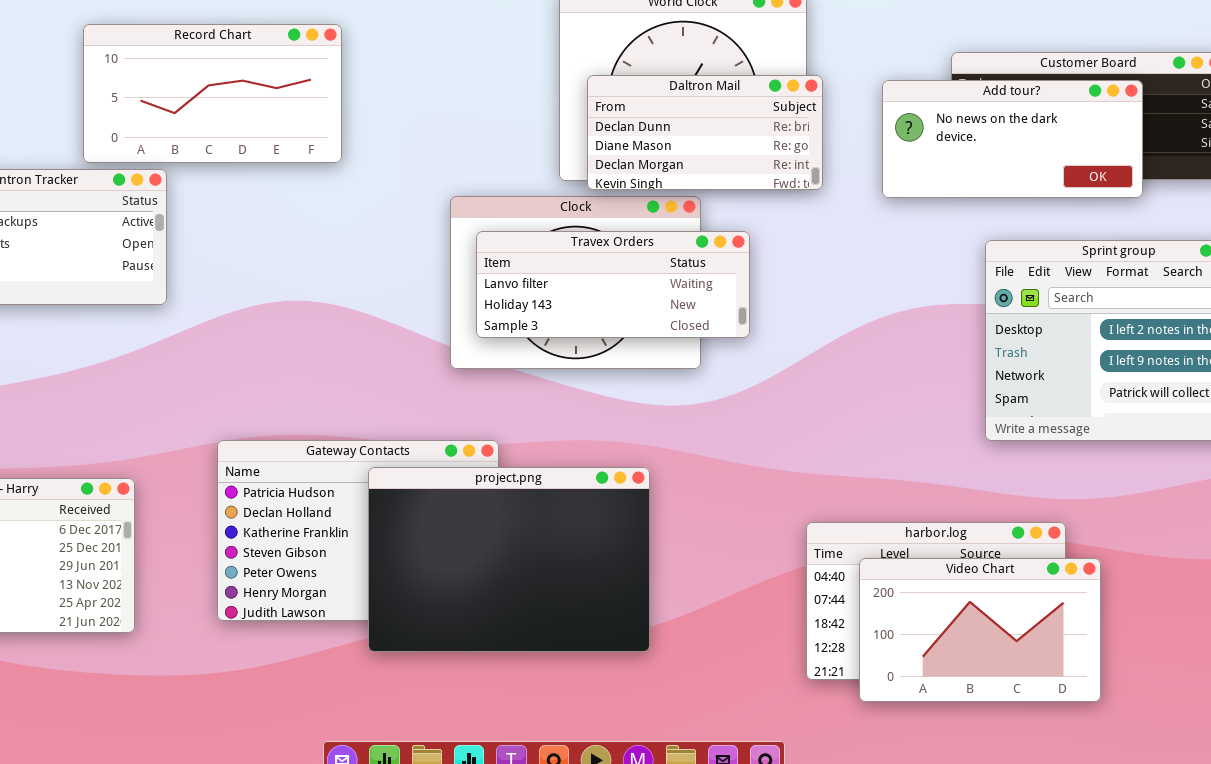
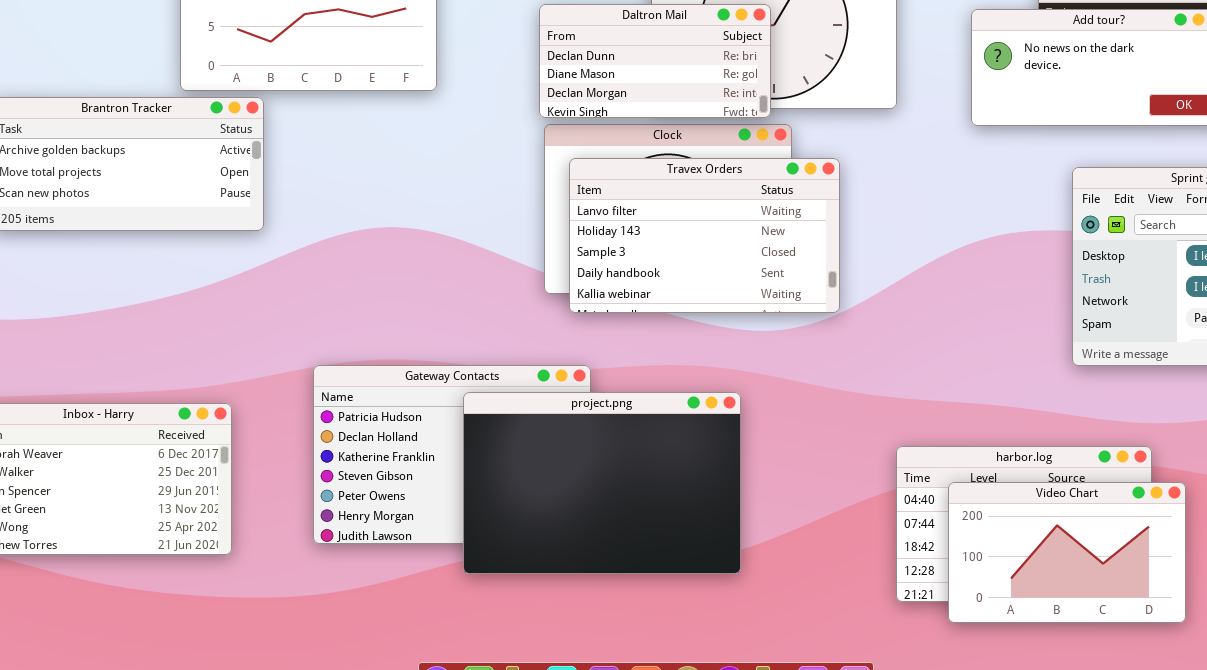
Daltron Mail: [587,75,823,190] -> [539,4,771,118], moved
Travex Orders: [476,231,750,338] -> [569,158,840,313], resized

